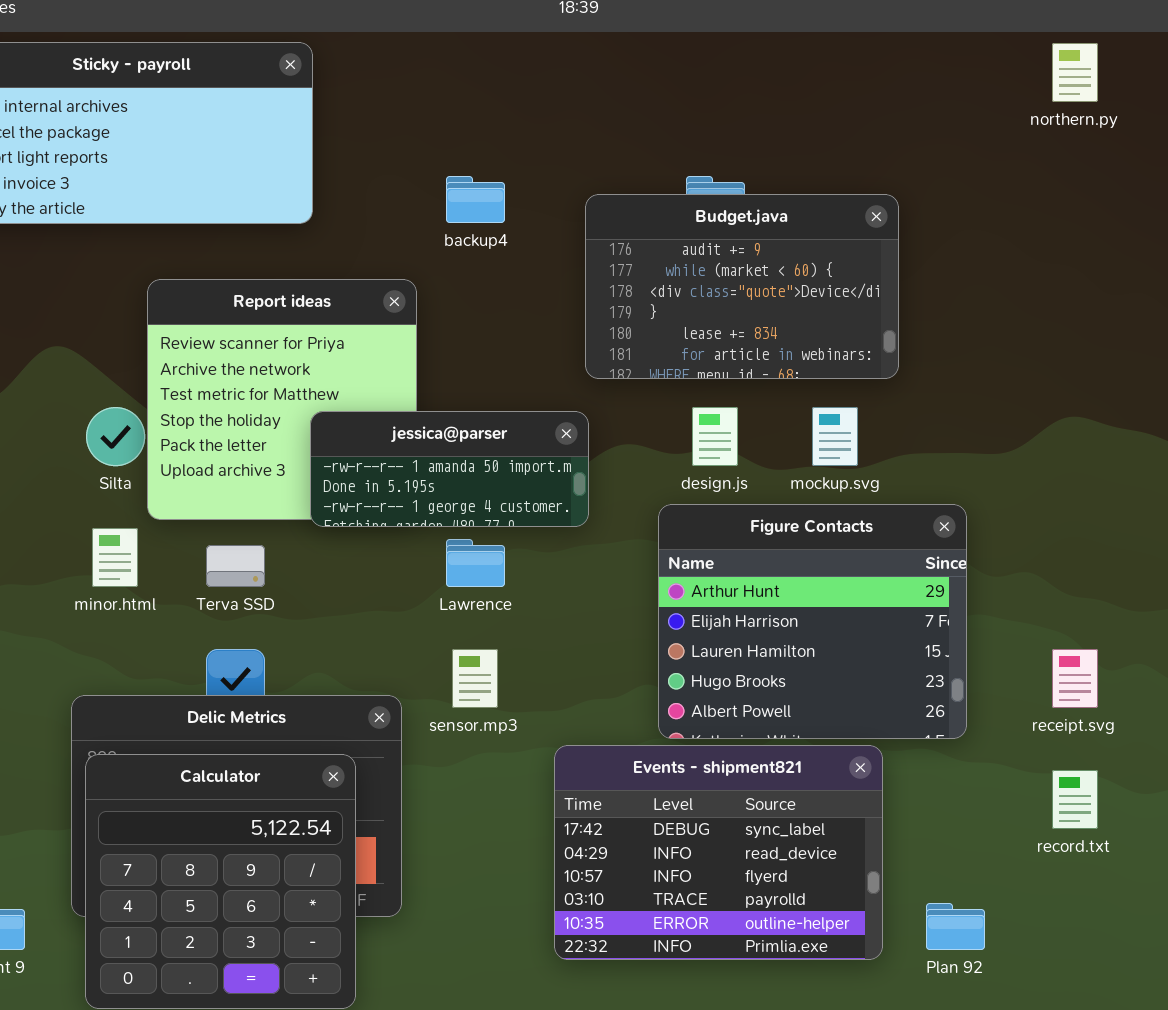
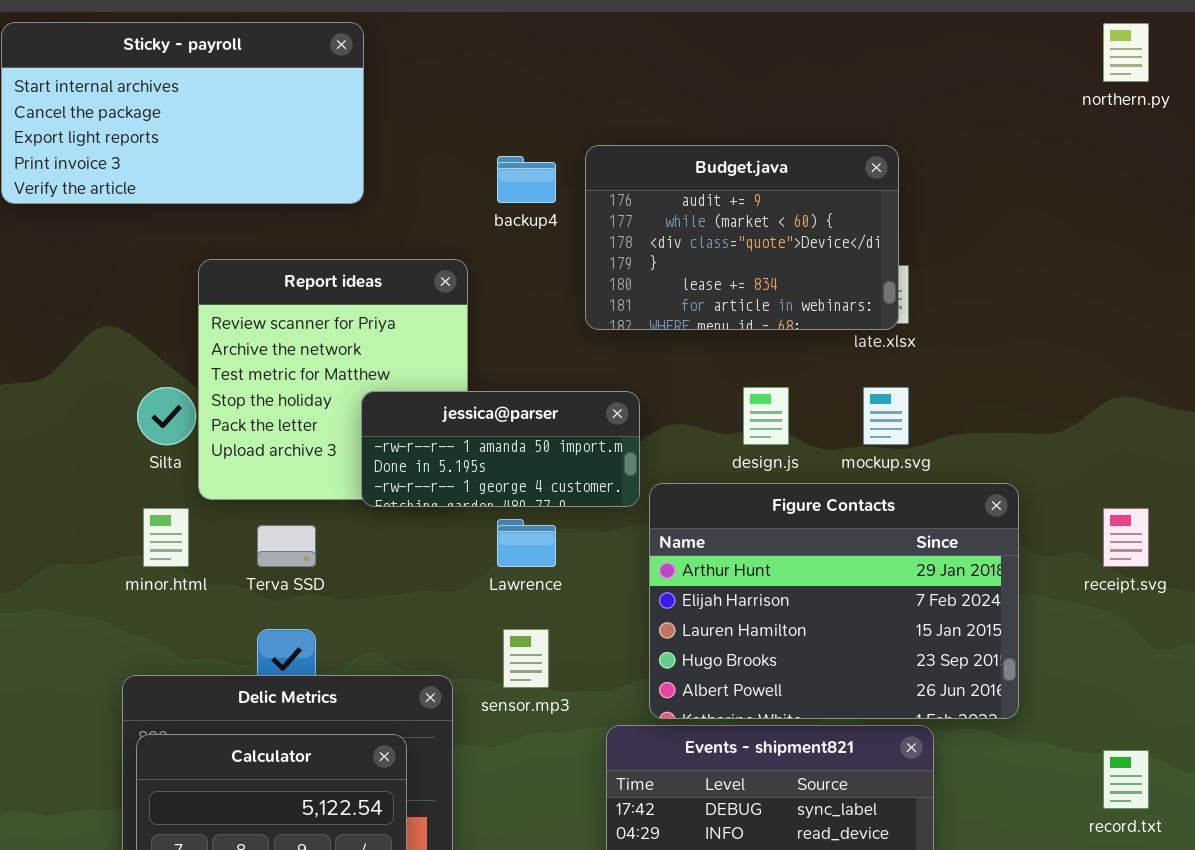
Budget.java: [585,194,899,379] -> [585,145,899,330], moved
Figure Contacts: [658,504,967,739] -> [649,483,1019,719], resized
receipt.svg: [1052,649,1098,708] -> [1103,508,1149,567], moved

